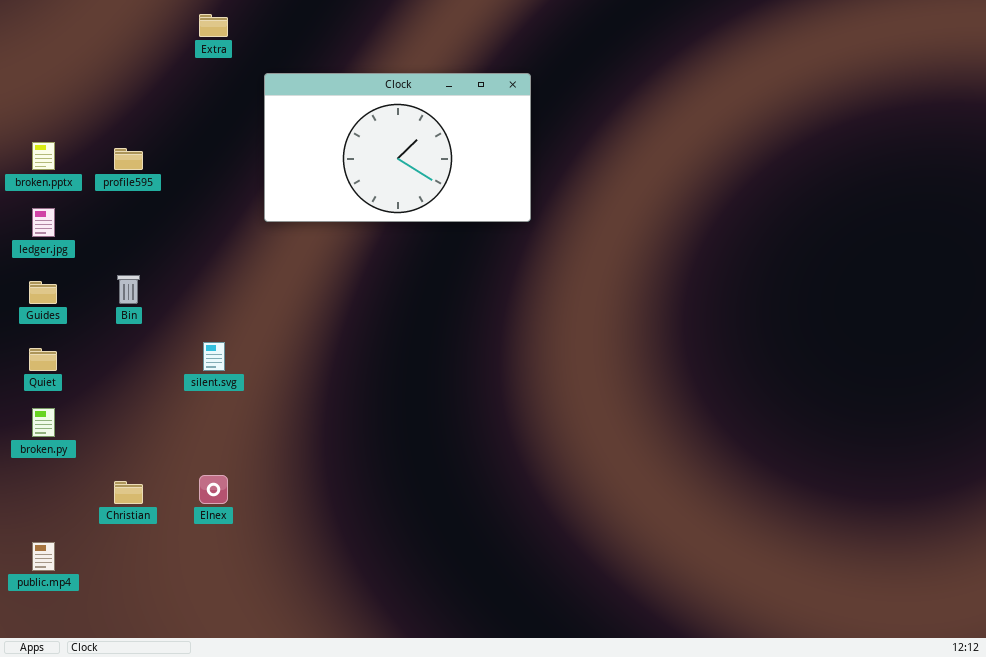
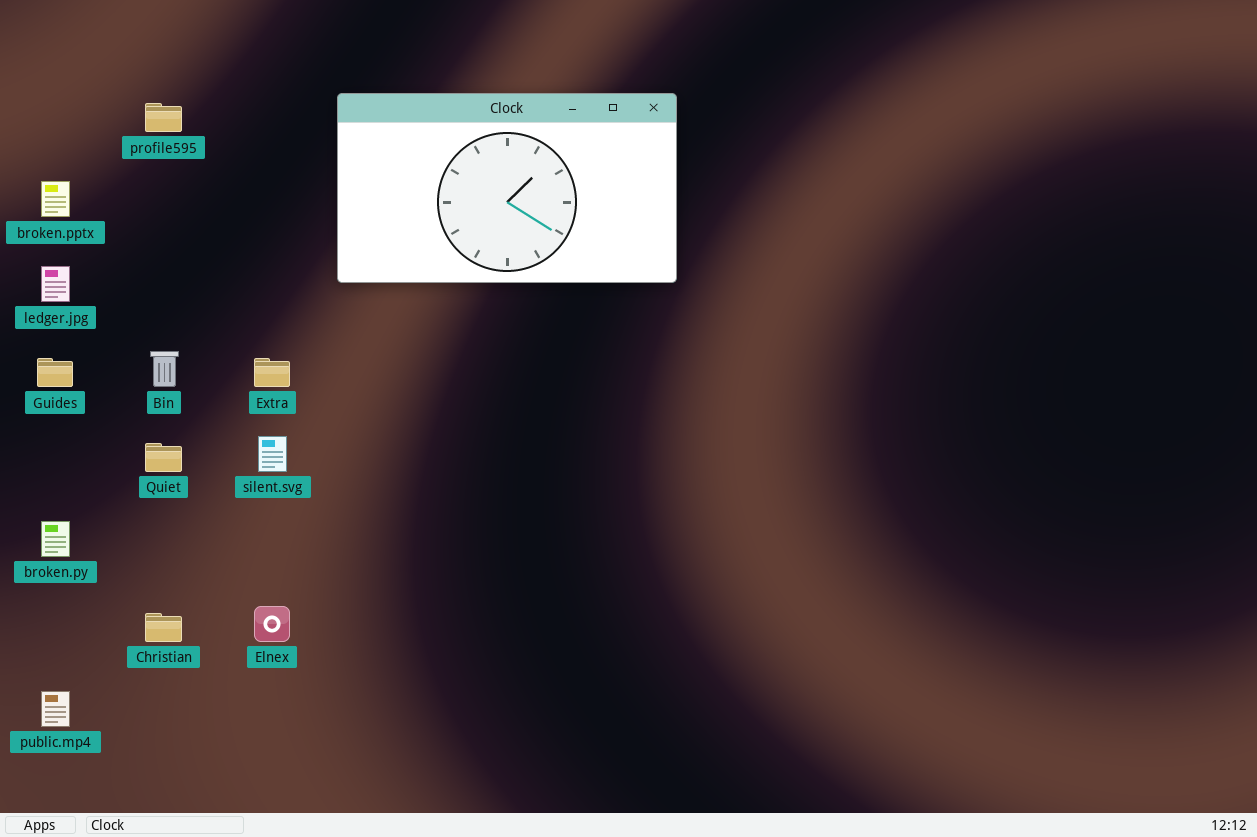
Extra: [199,14,228,37] -> [254,358,290,387], moved
profile595: [114,148,143,170] -> [145,103,182,132], moved
Quiet: [29,348,57,371] -> [145,443,182,472], moved

